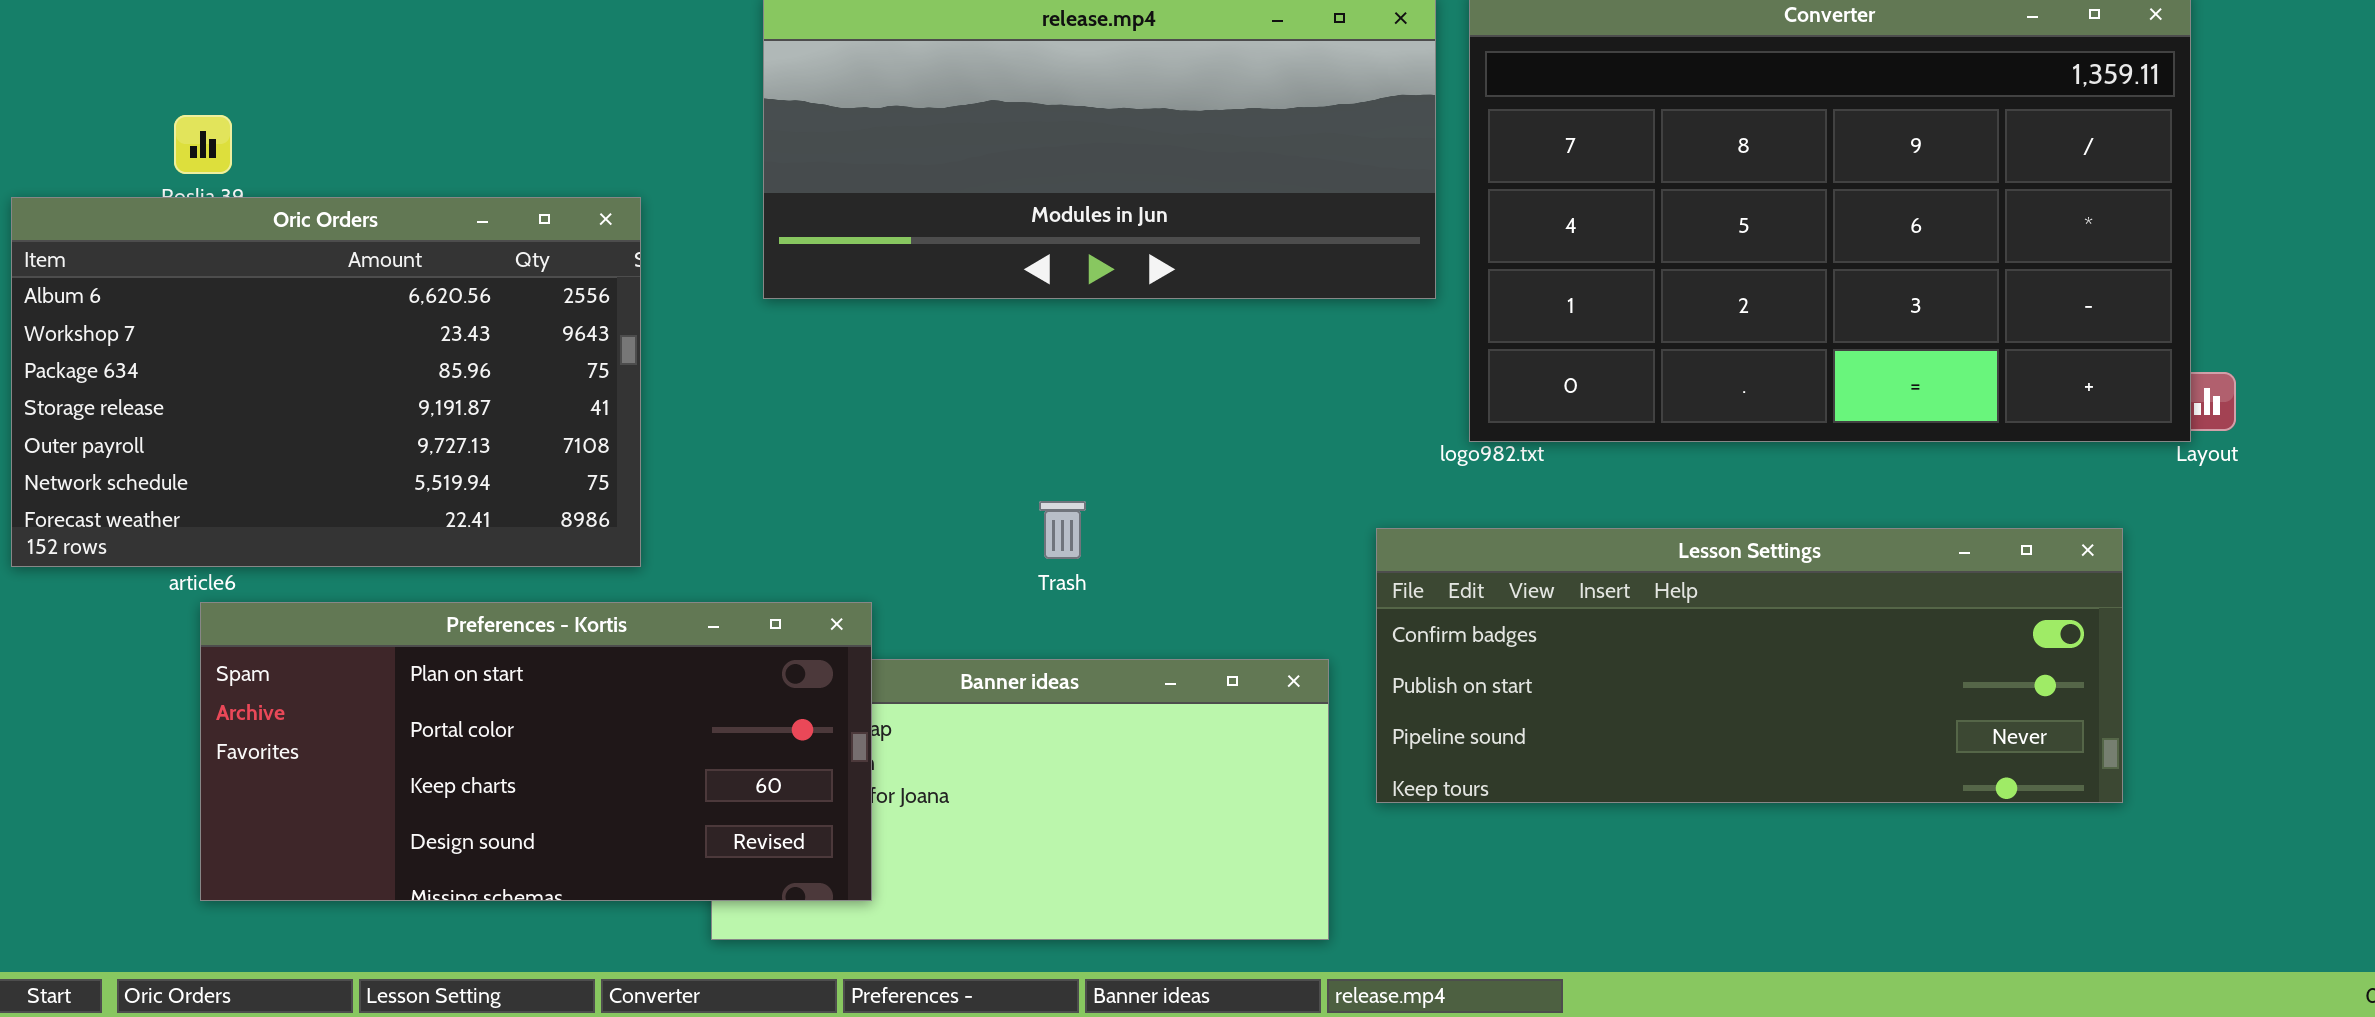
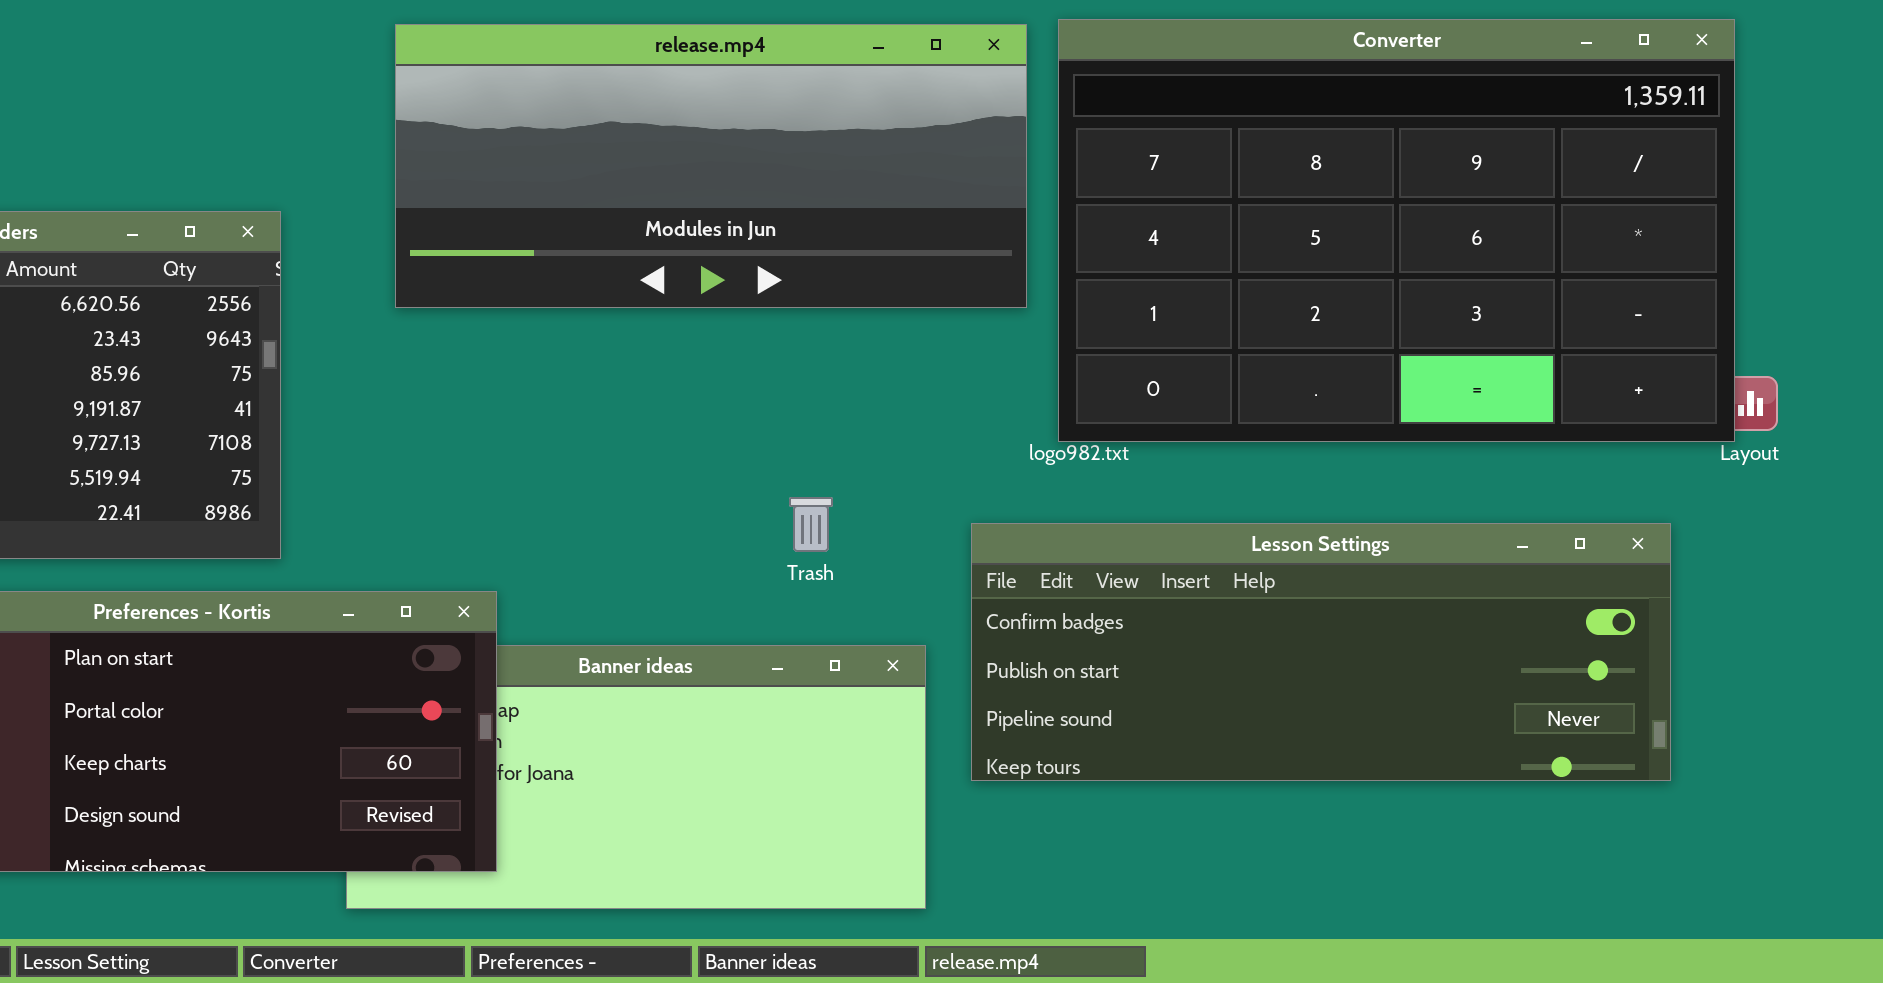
Trash: [1039,501,1086,559] -> [789,497,833,552], moved

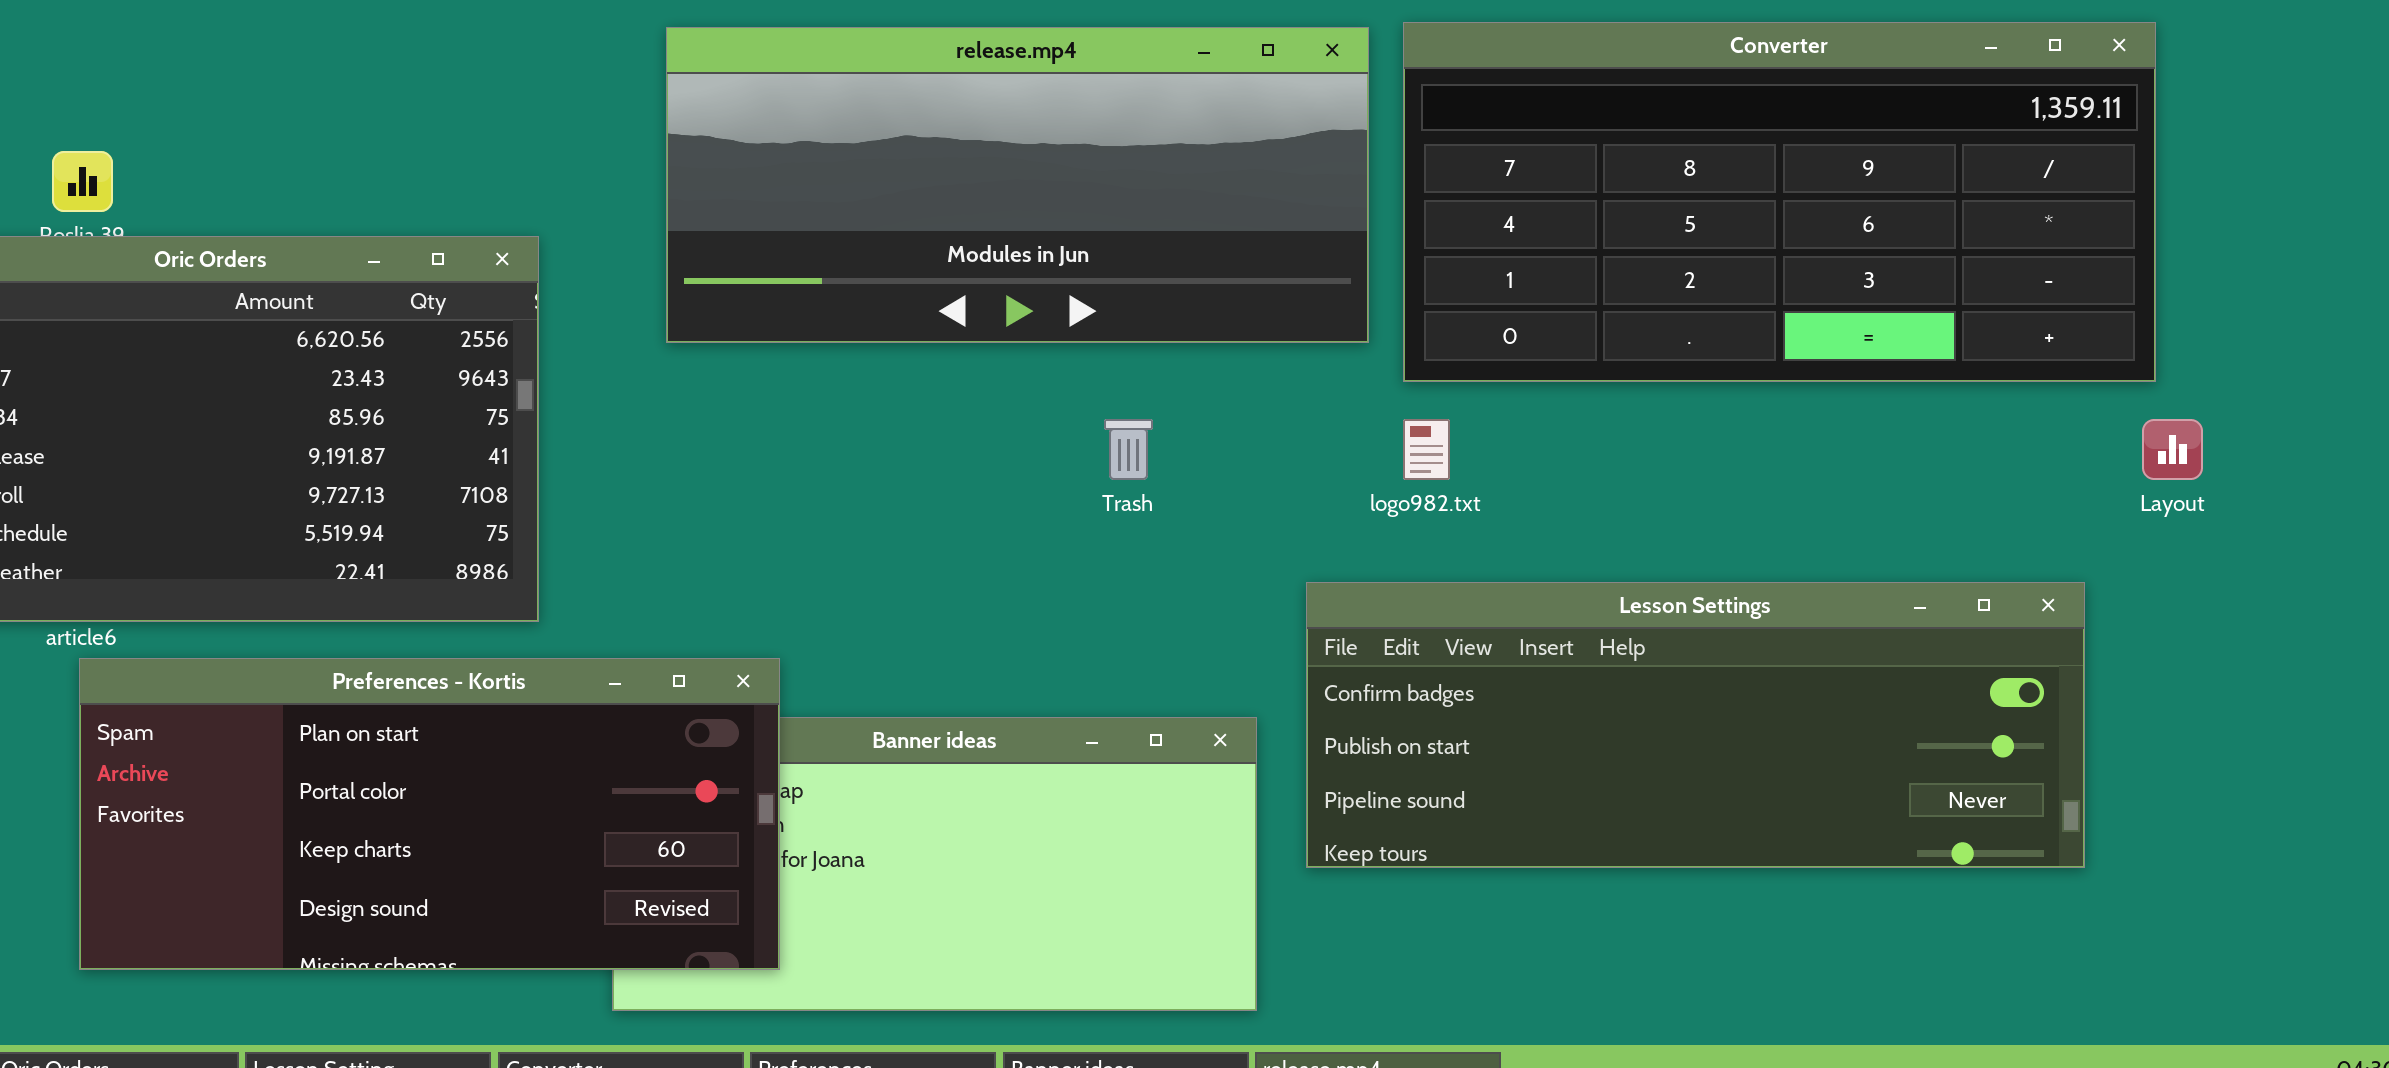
Converter: [1058,19,1735,442] -> [1403,22,2156,382], resized
Trash: [789,497,833,552] -> [1104,419,1153,480], moved

